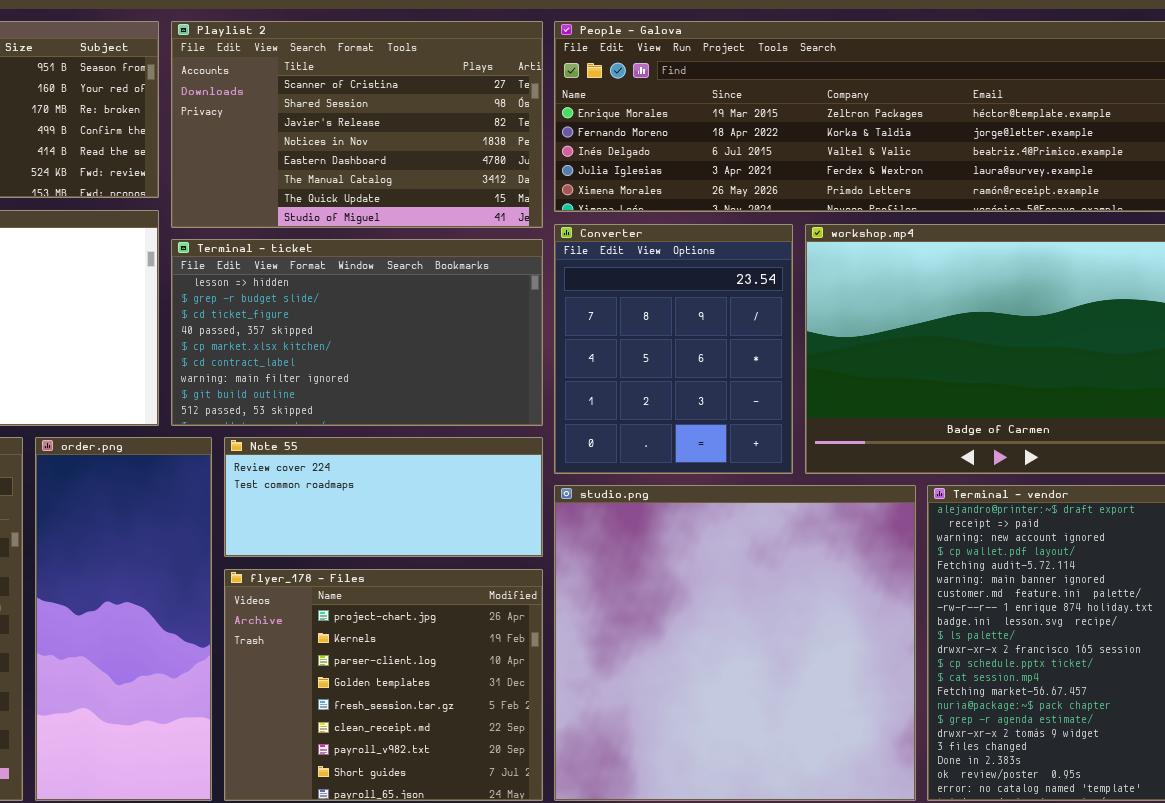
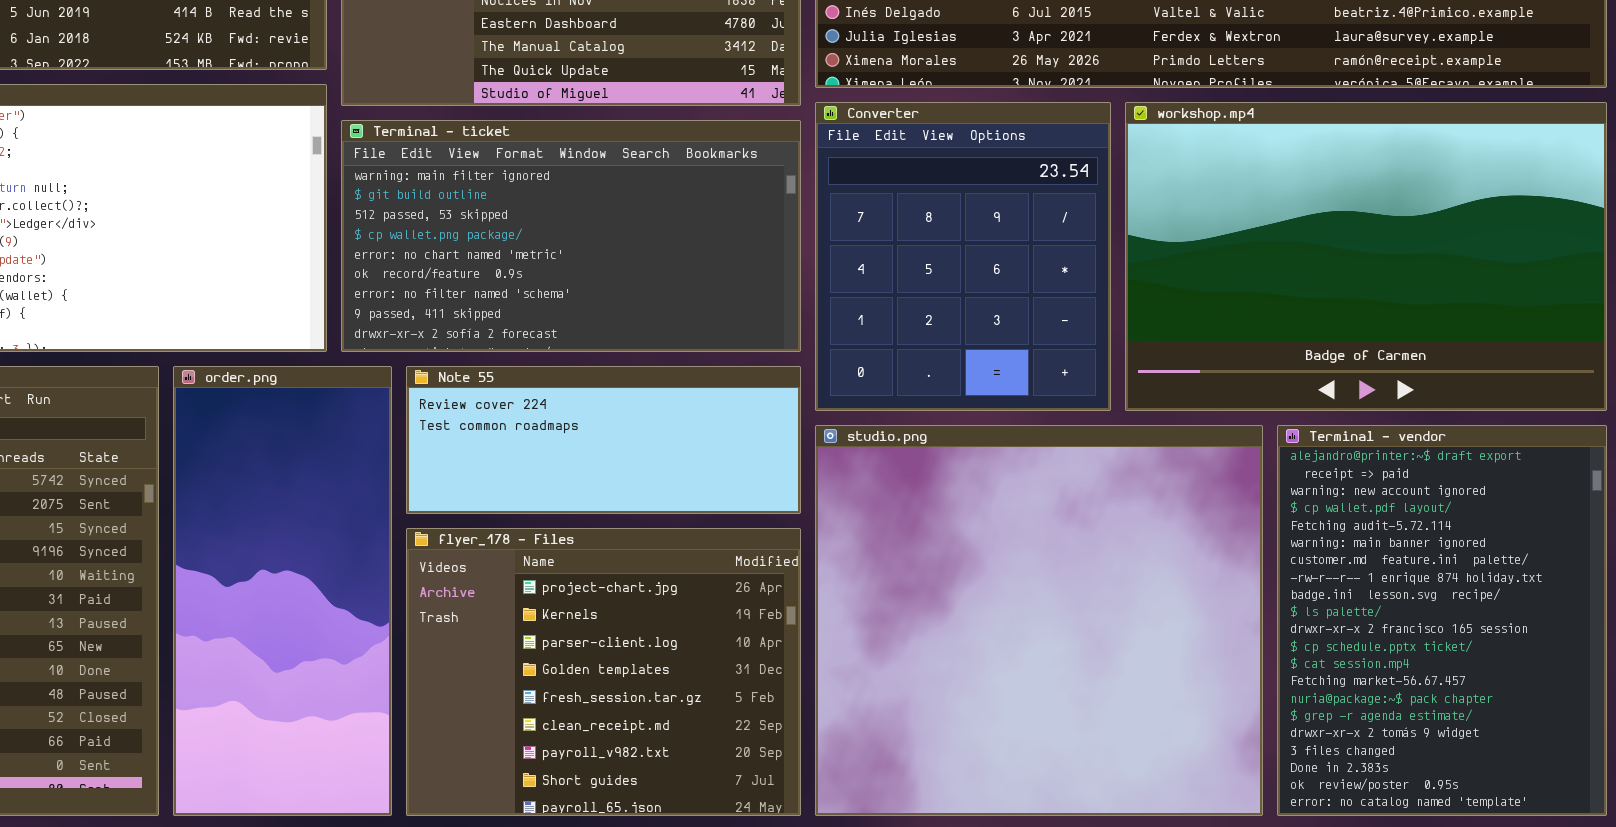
Terminal - ticket: [171,239,543,426] -> [341,120,801,352], scrolled down 6 rows

